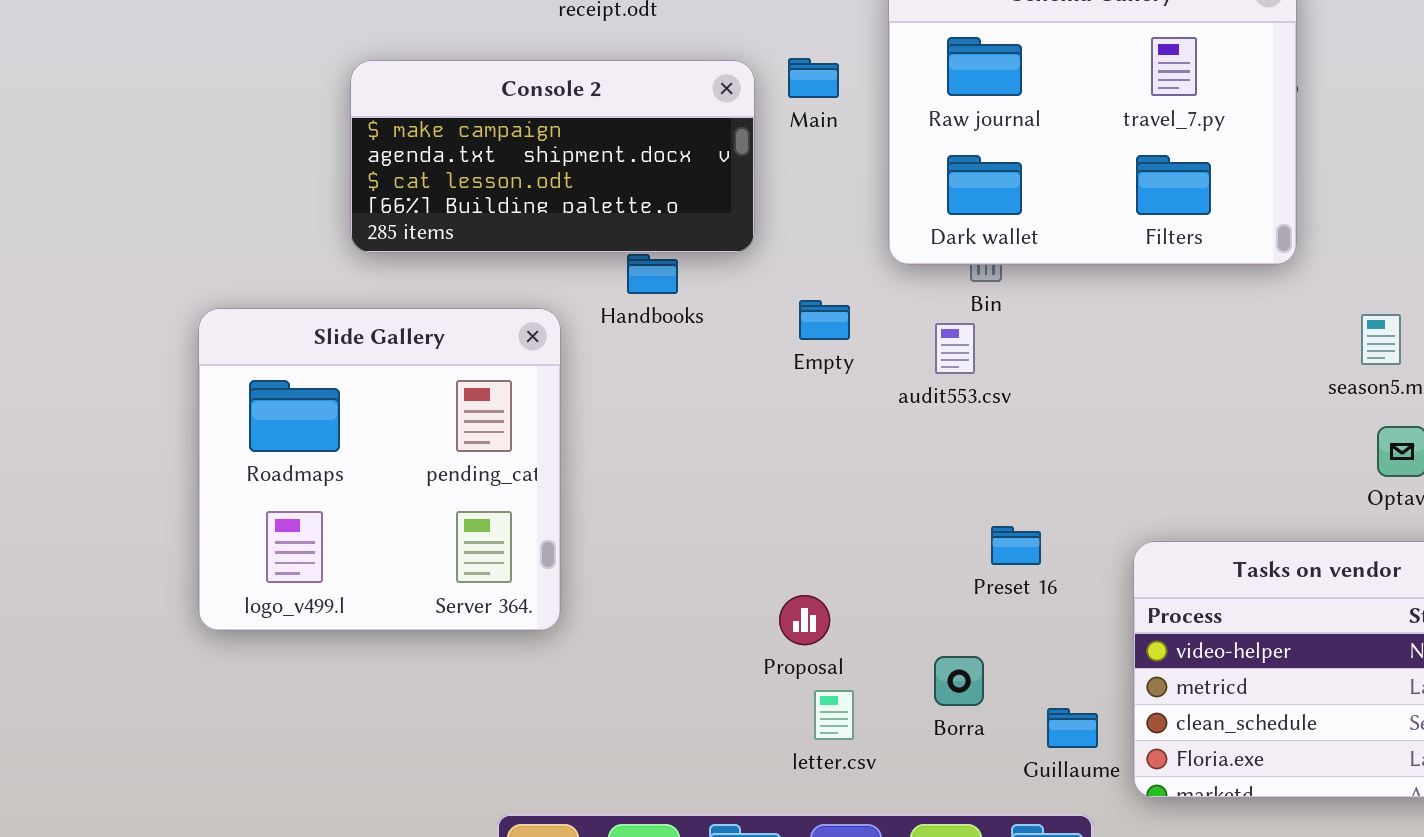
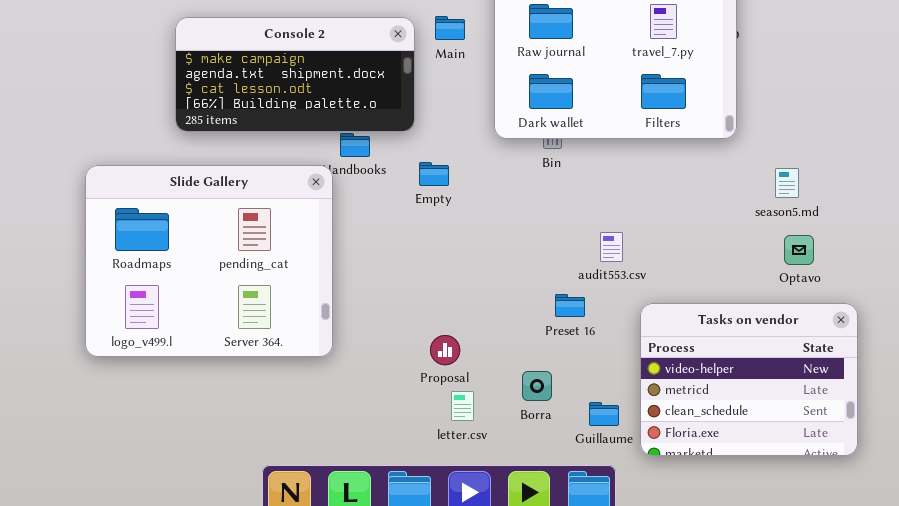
Empty: [799,300,850,340] -> [419,162,449,186], moved
Slide Gallery: [198,308,561,631] -> [85,165,333,357], resized
audit553.csv: [935,323,975,374] -> [600,232,623,262], moved

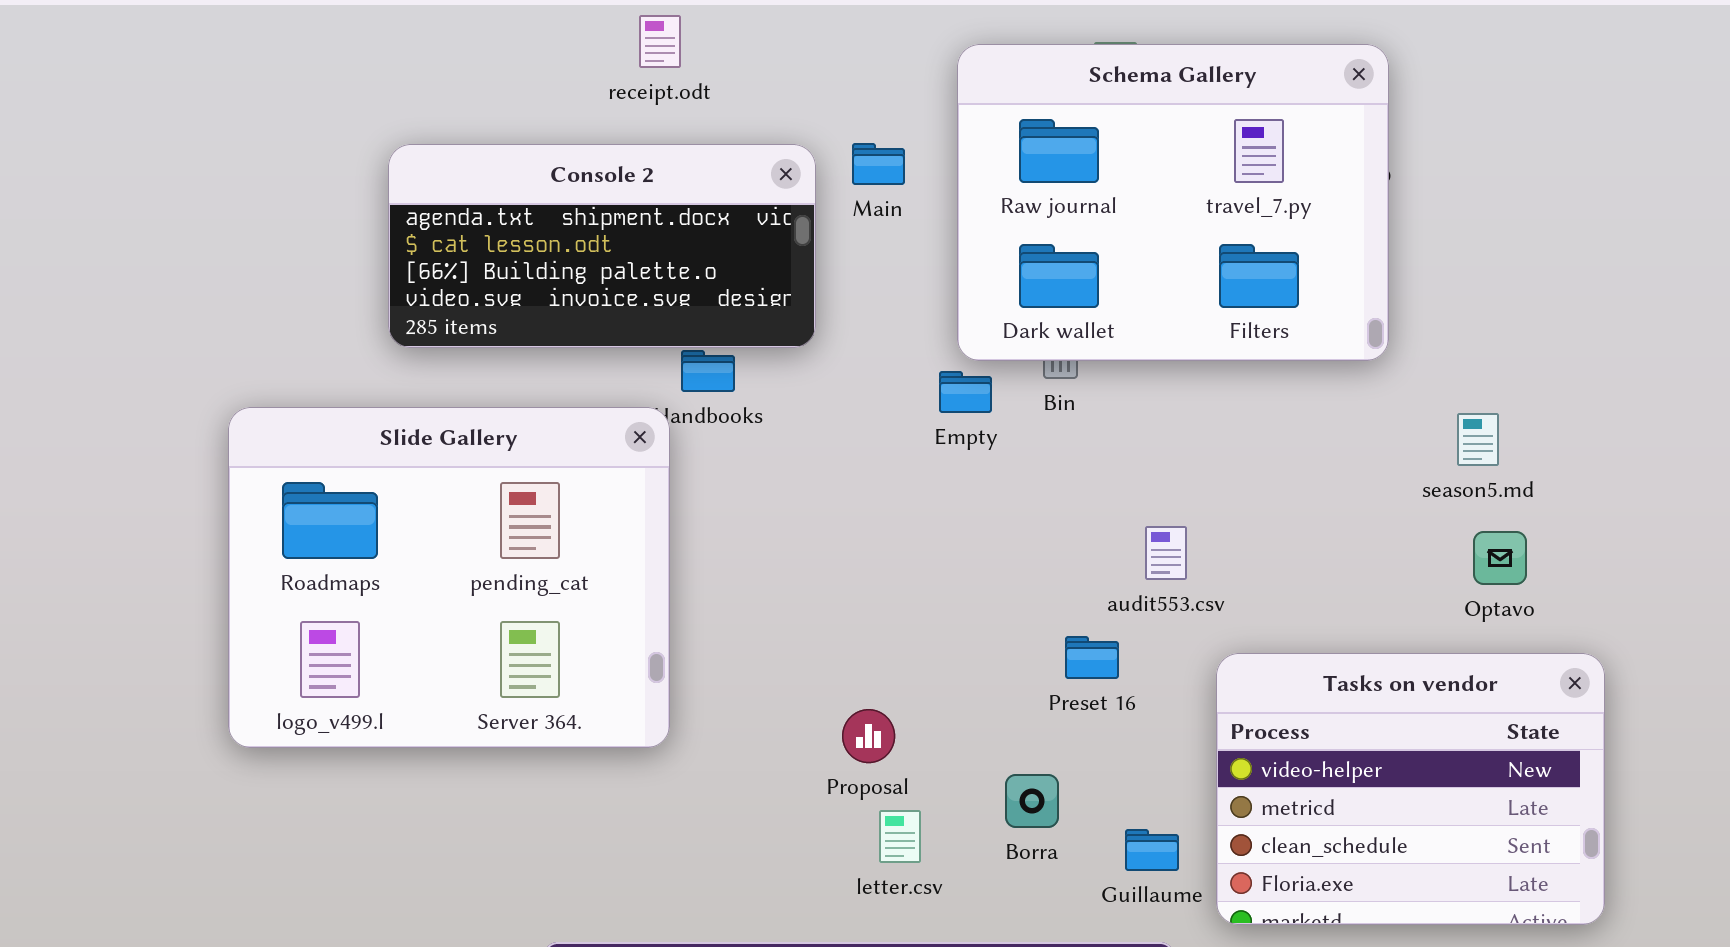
Console 2: [175,17,415,132] -> [388,144,816,348], scrolled down 1 row
Empty: [419,162,449,186] -> [939,371,992,413], moved

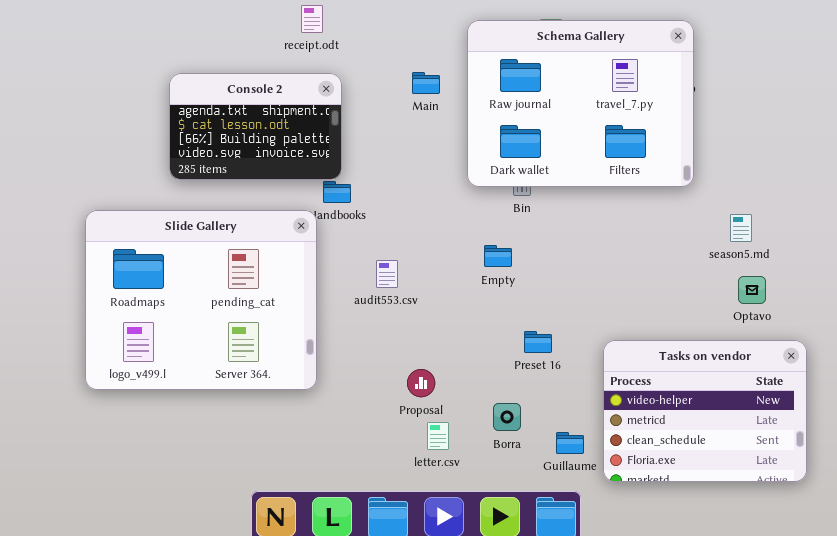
Console 2: [388,144,816,348] -> [169,73,342,180], resized
Empty: [939,371,992,413] -> [484,245,512,267], moved
audit553.csv: [1145,526,1187,580] -> [376,260,398,288], moved

